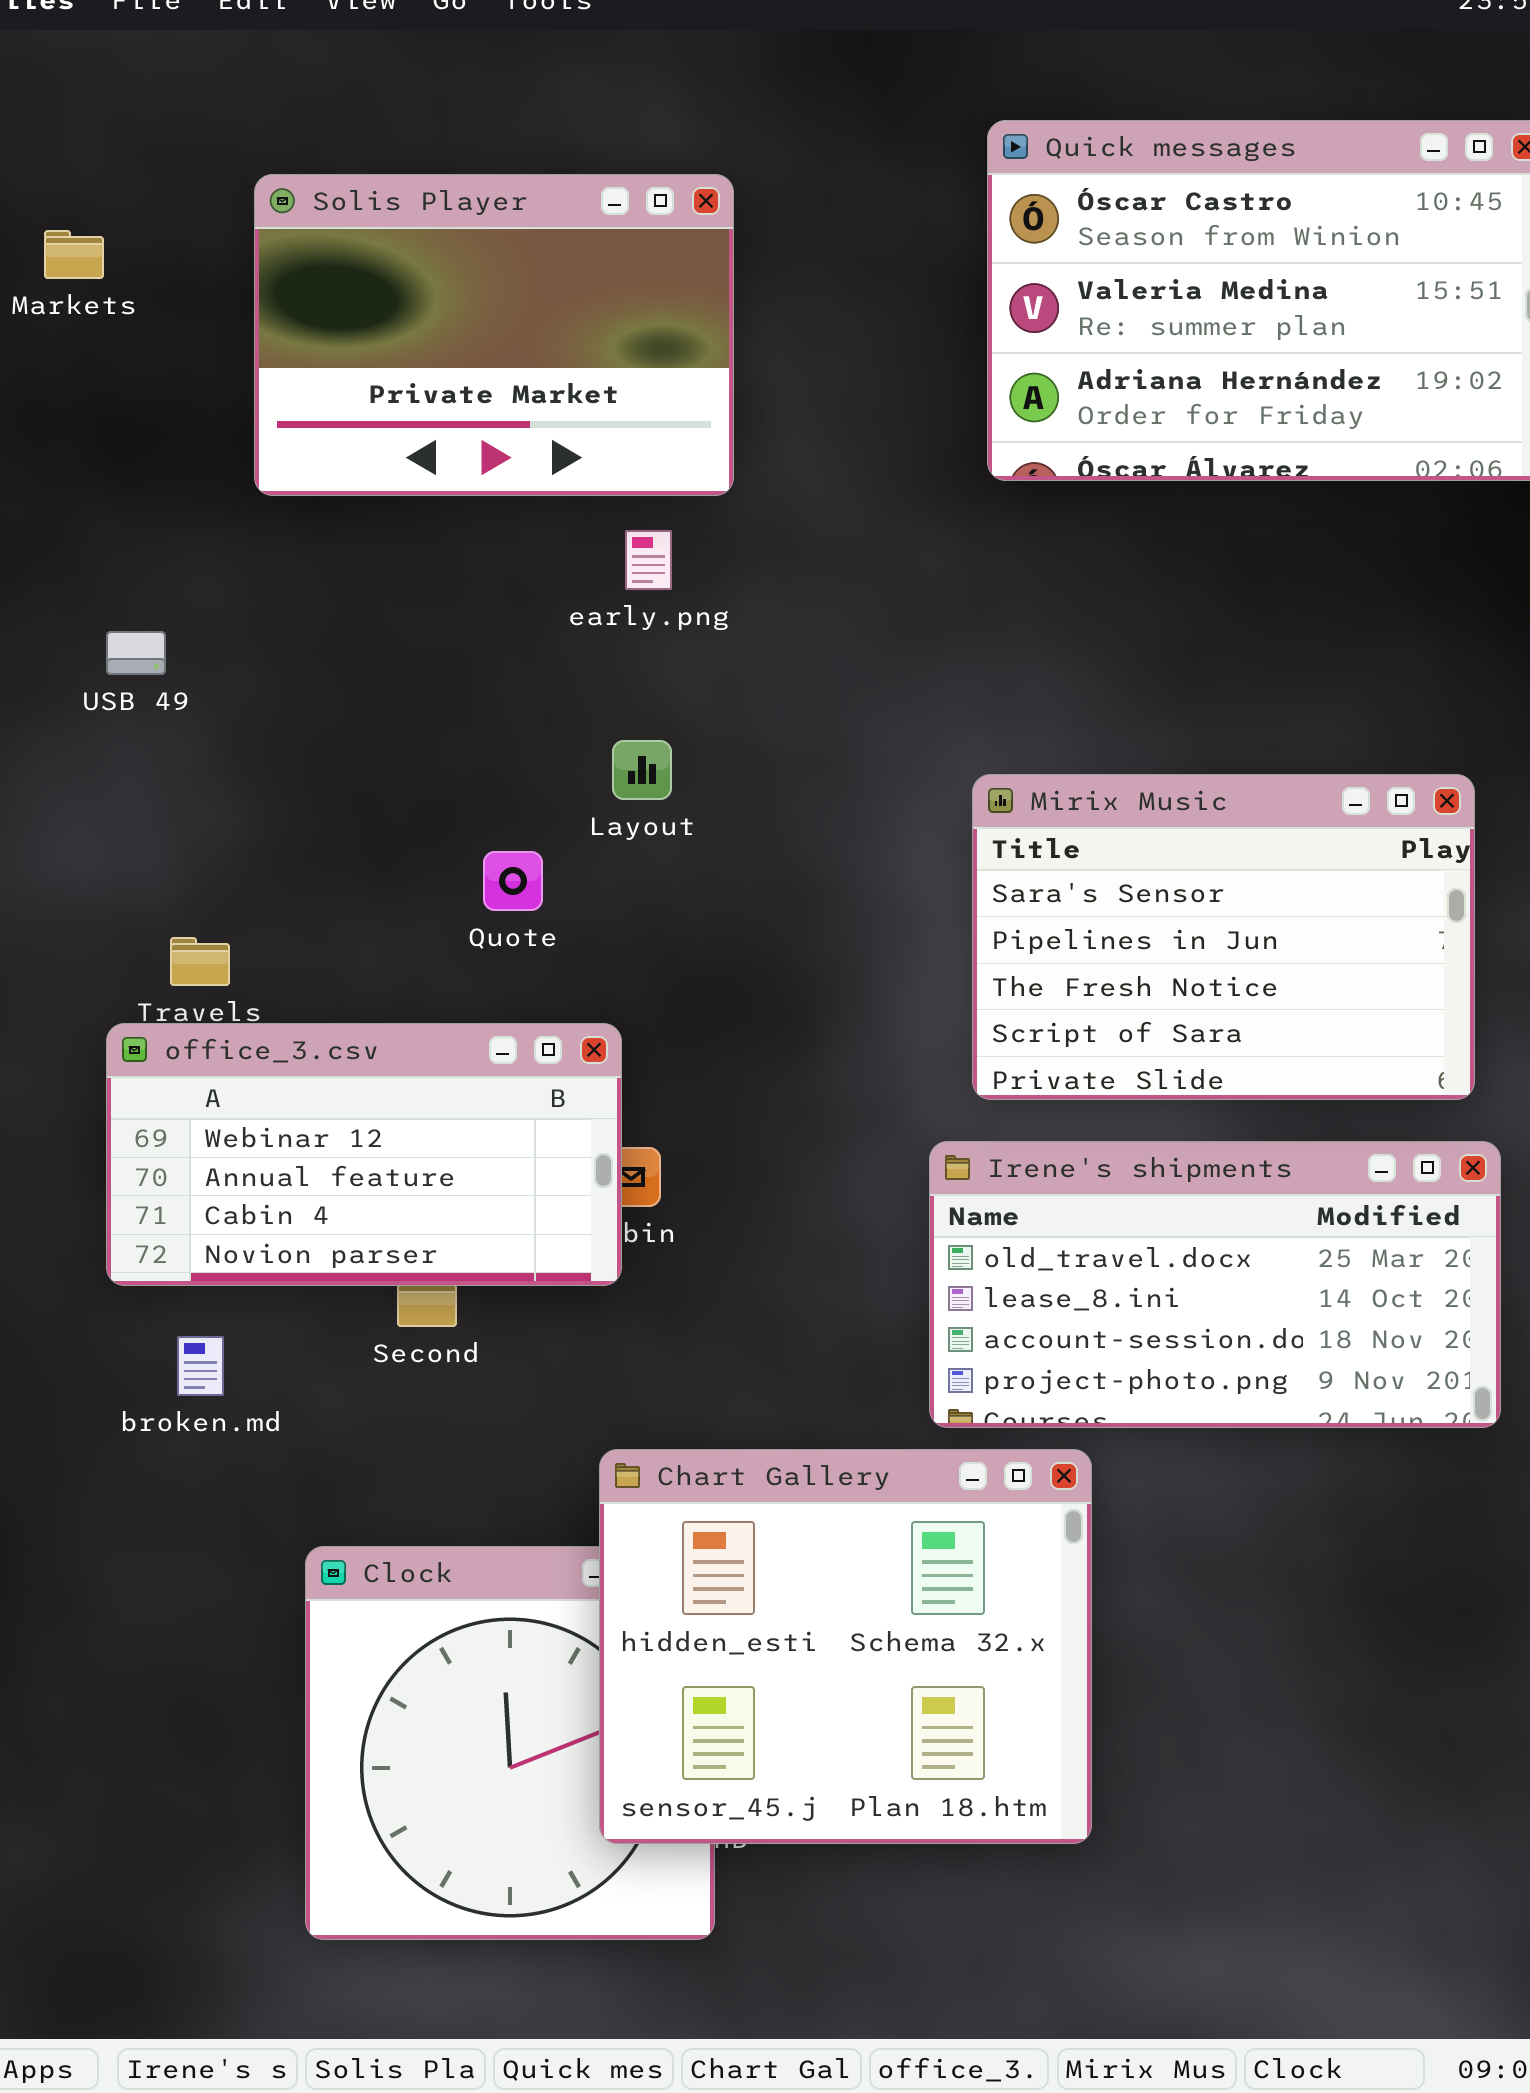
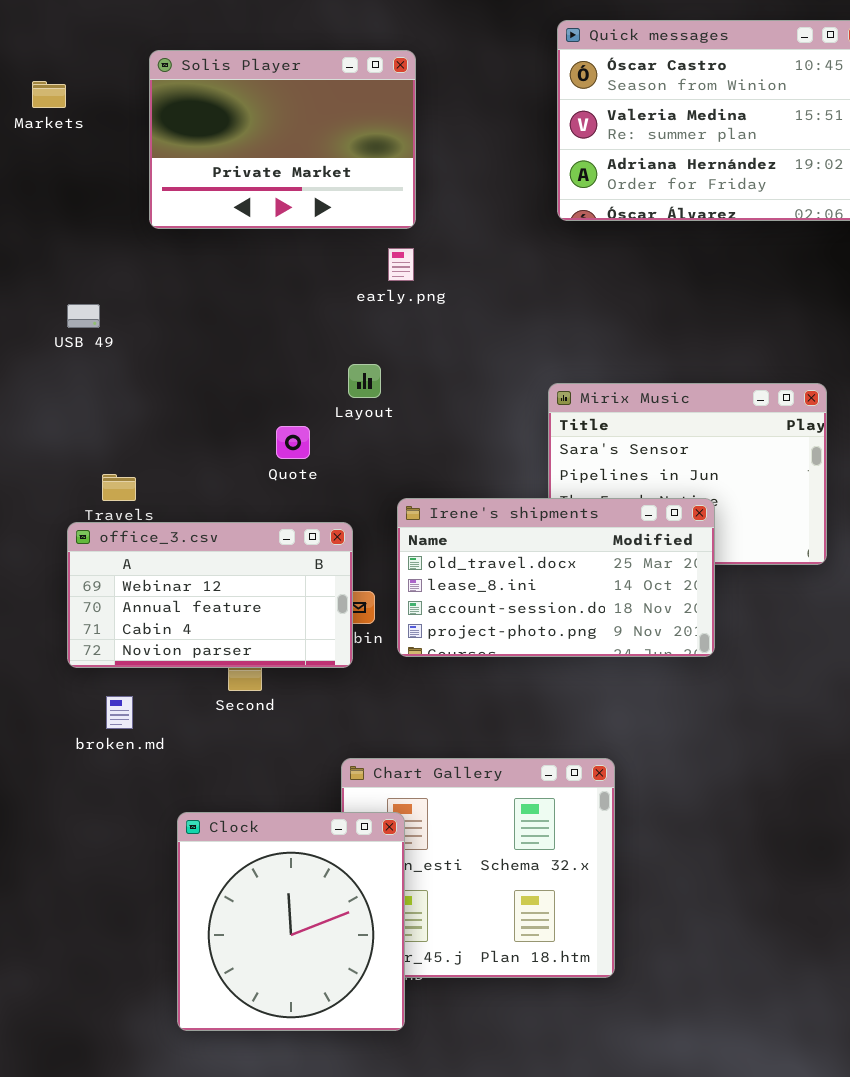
early.png: [625,530,672,590] -> [388,248,414,281], moved
Irene's shipments: [929,1141,1501,1428] -> [397,498,715,657], moved
Clock: [305,1546,715,1940] -> [177,812,405,1031], raised

